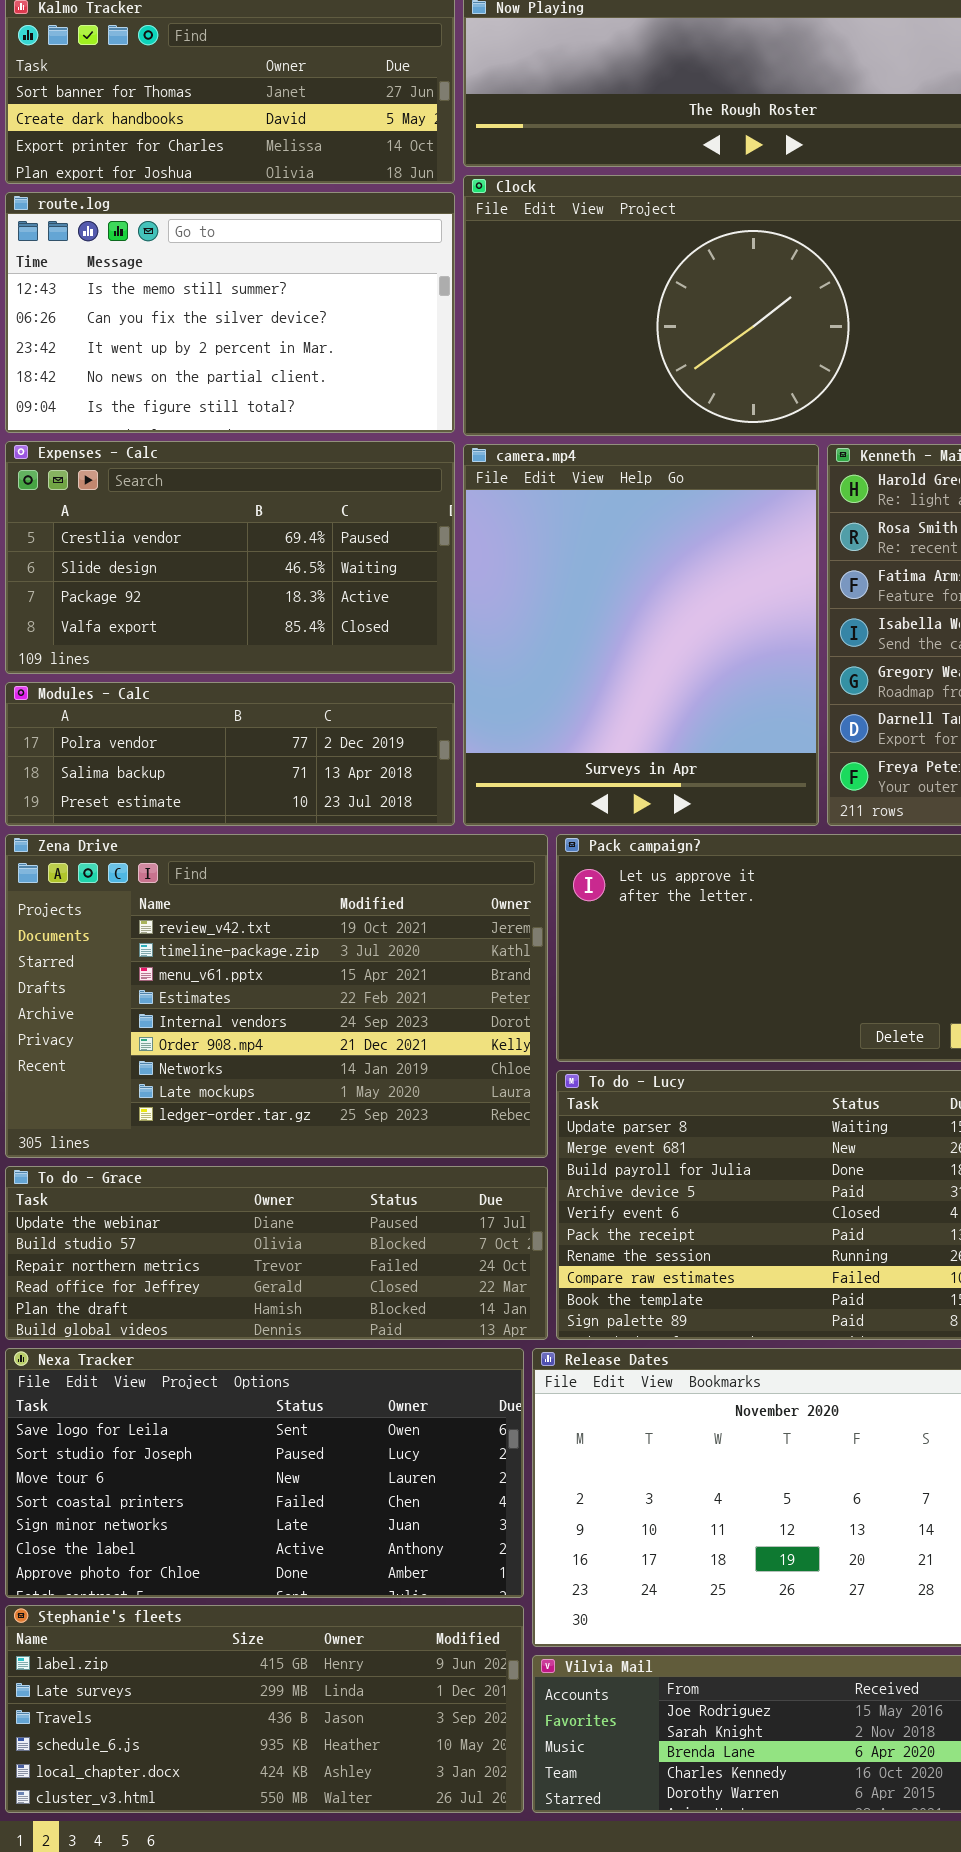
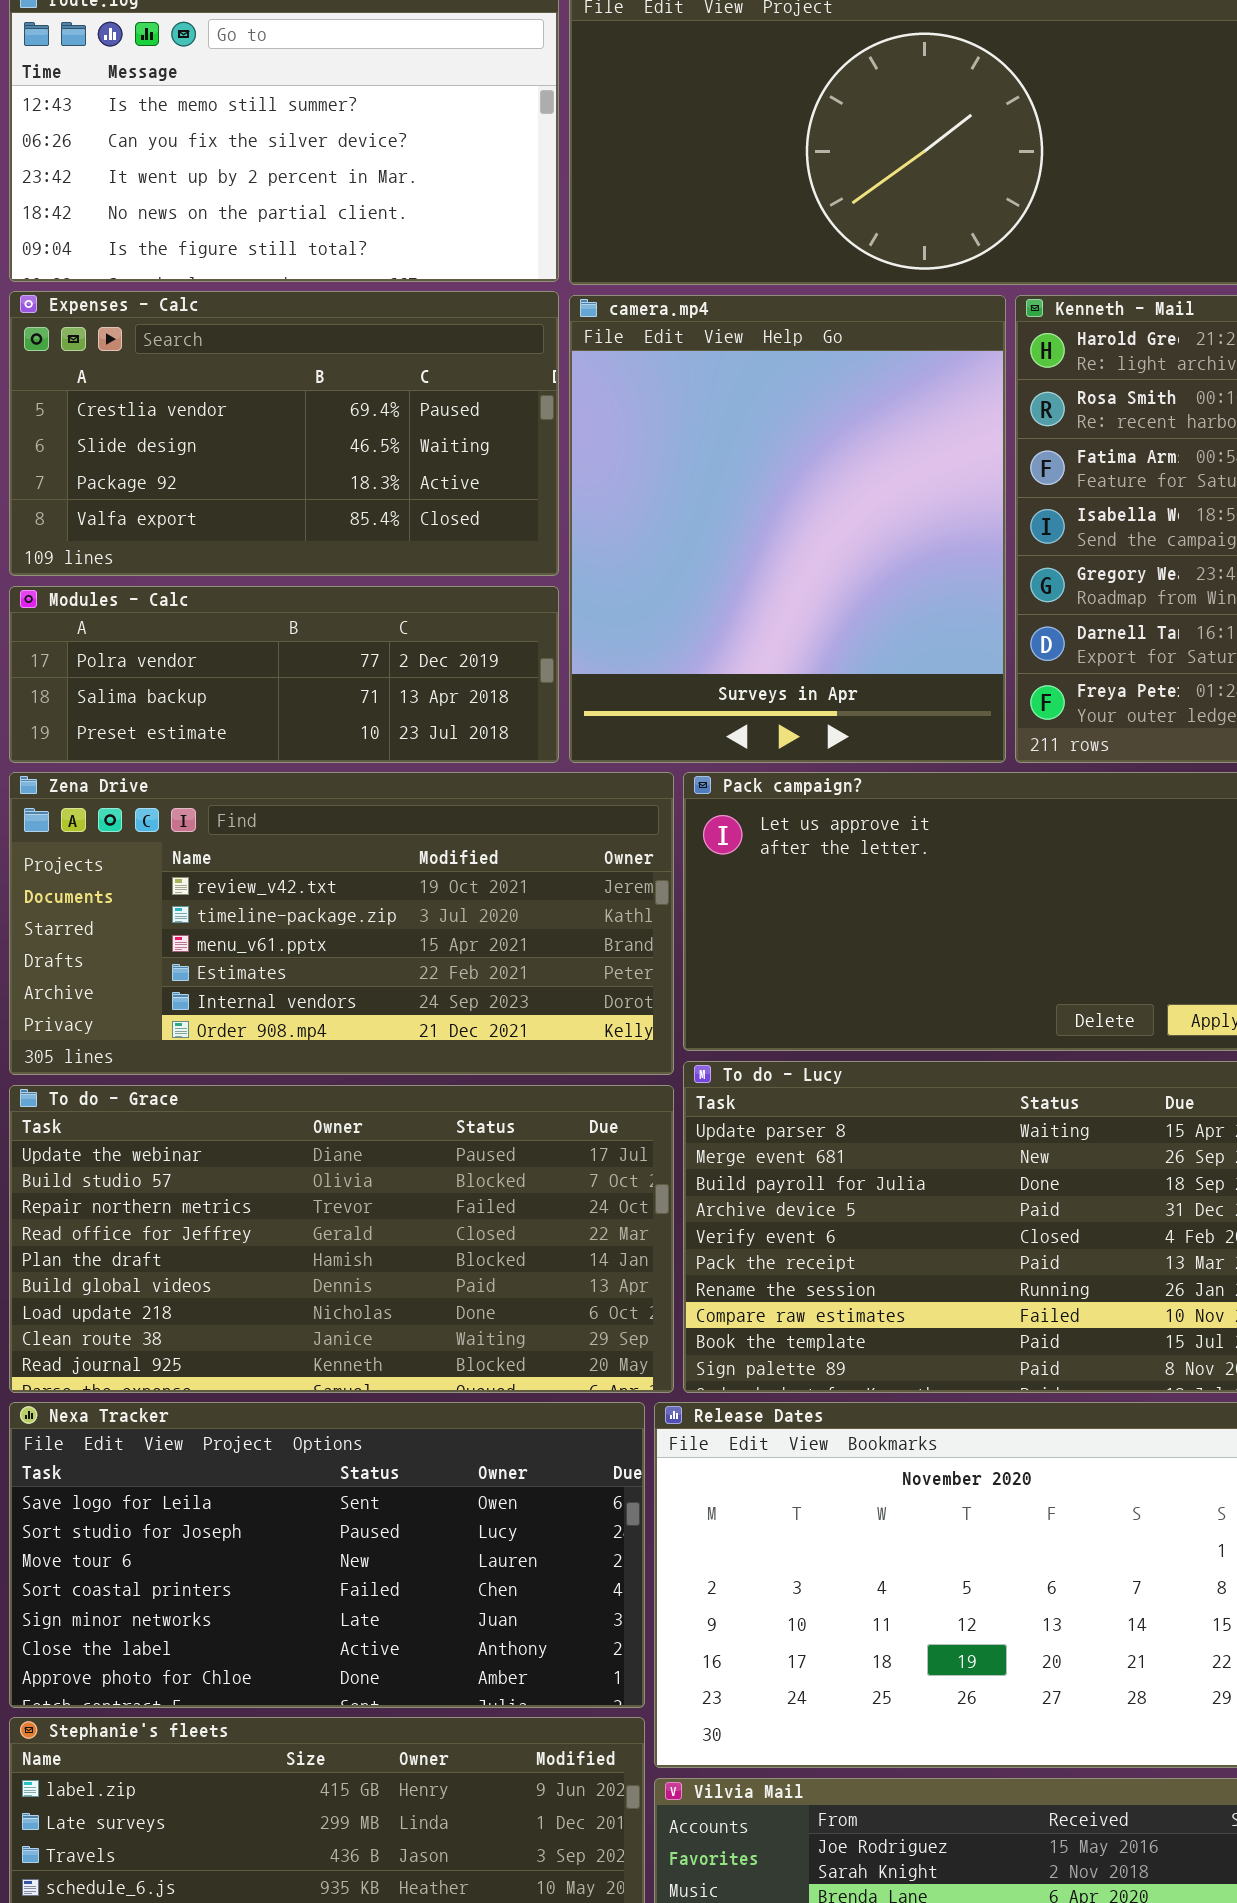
Zena Drive: [5,834,548,1158] -> [9,772,674,1075], resized
To do - Grace: [5,1166,548,1340] -> [9,1085,674,1393], resized

